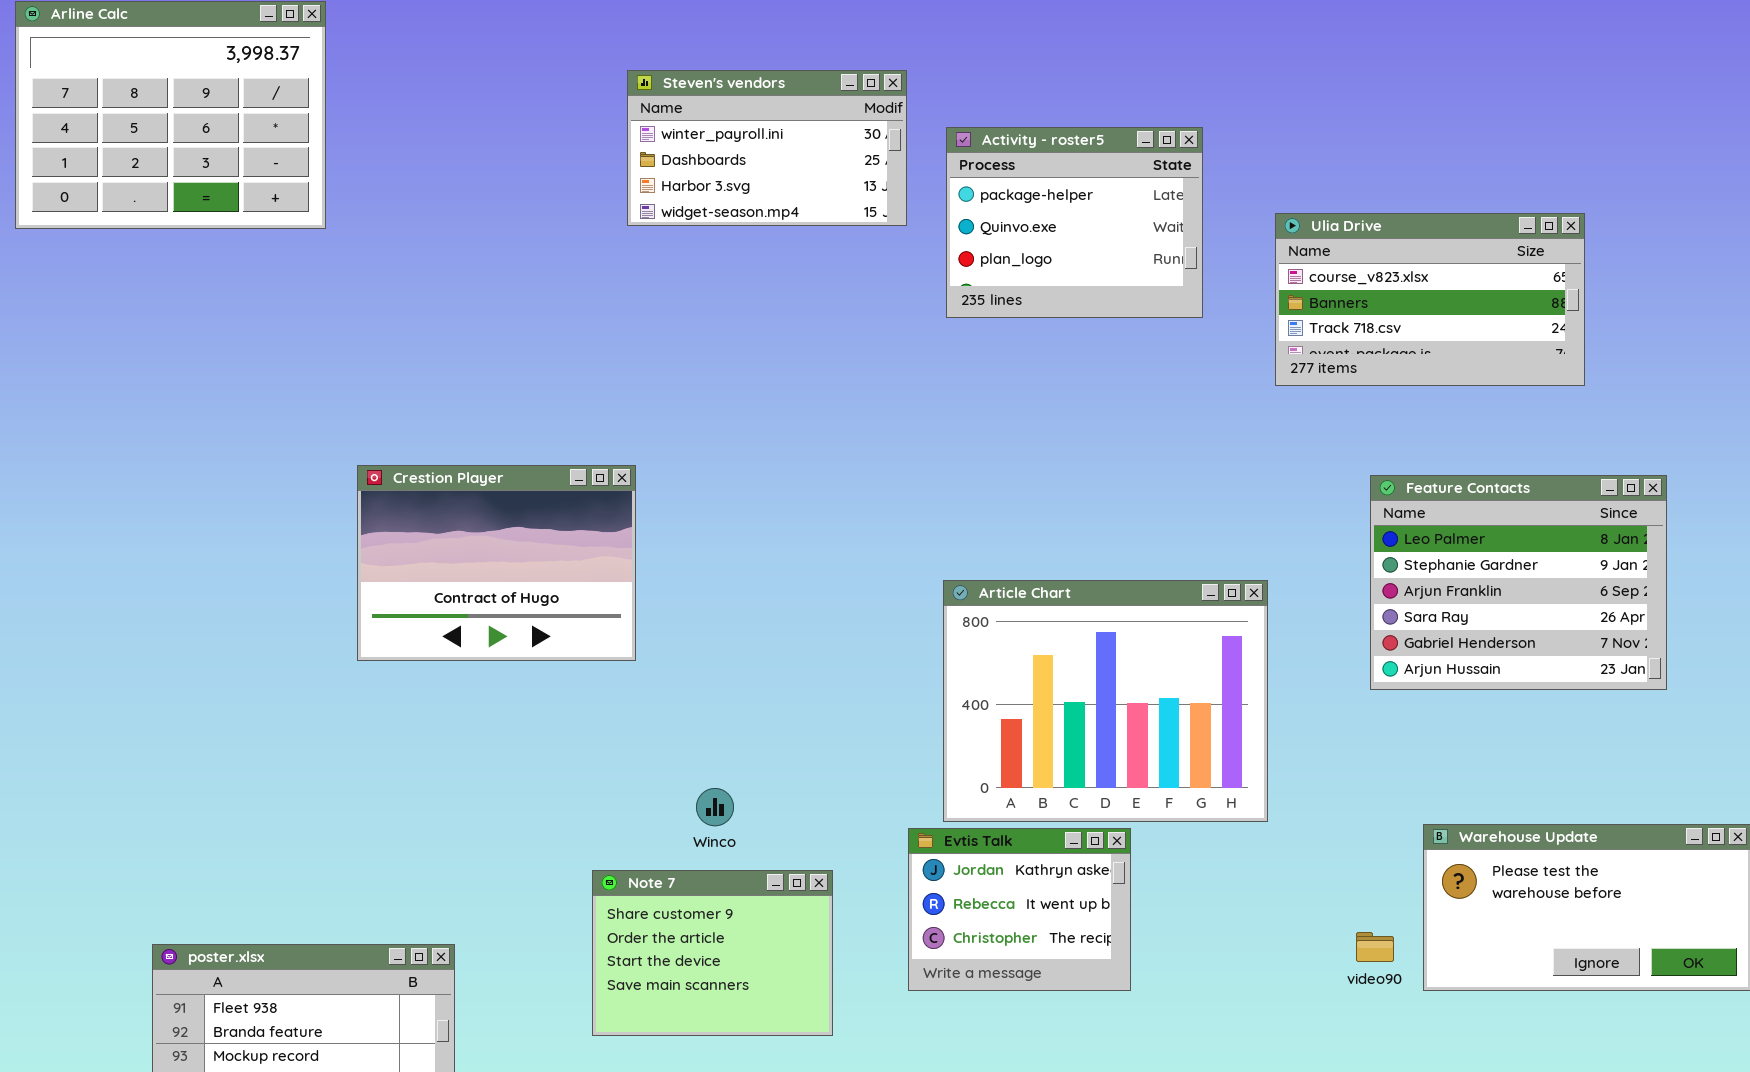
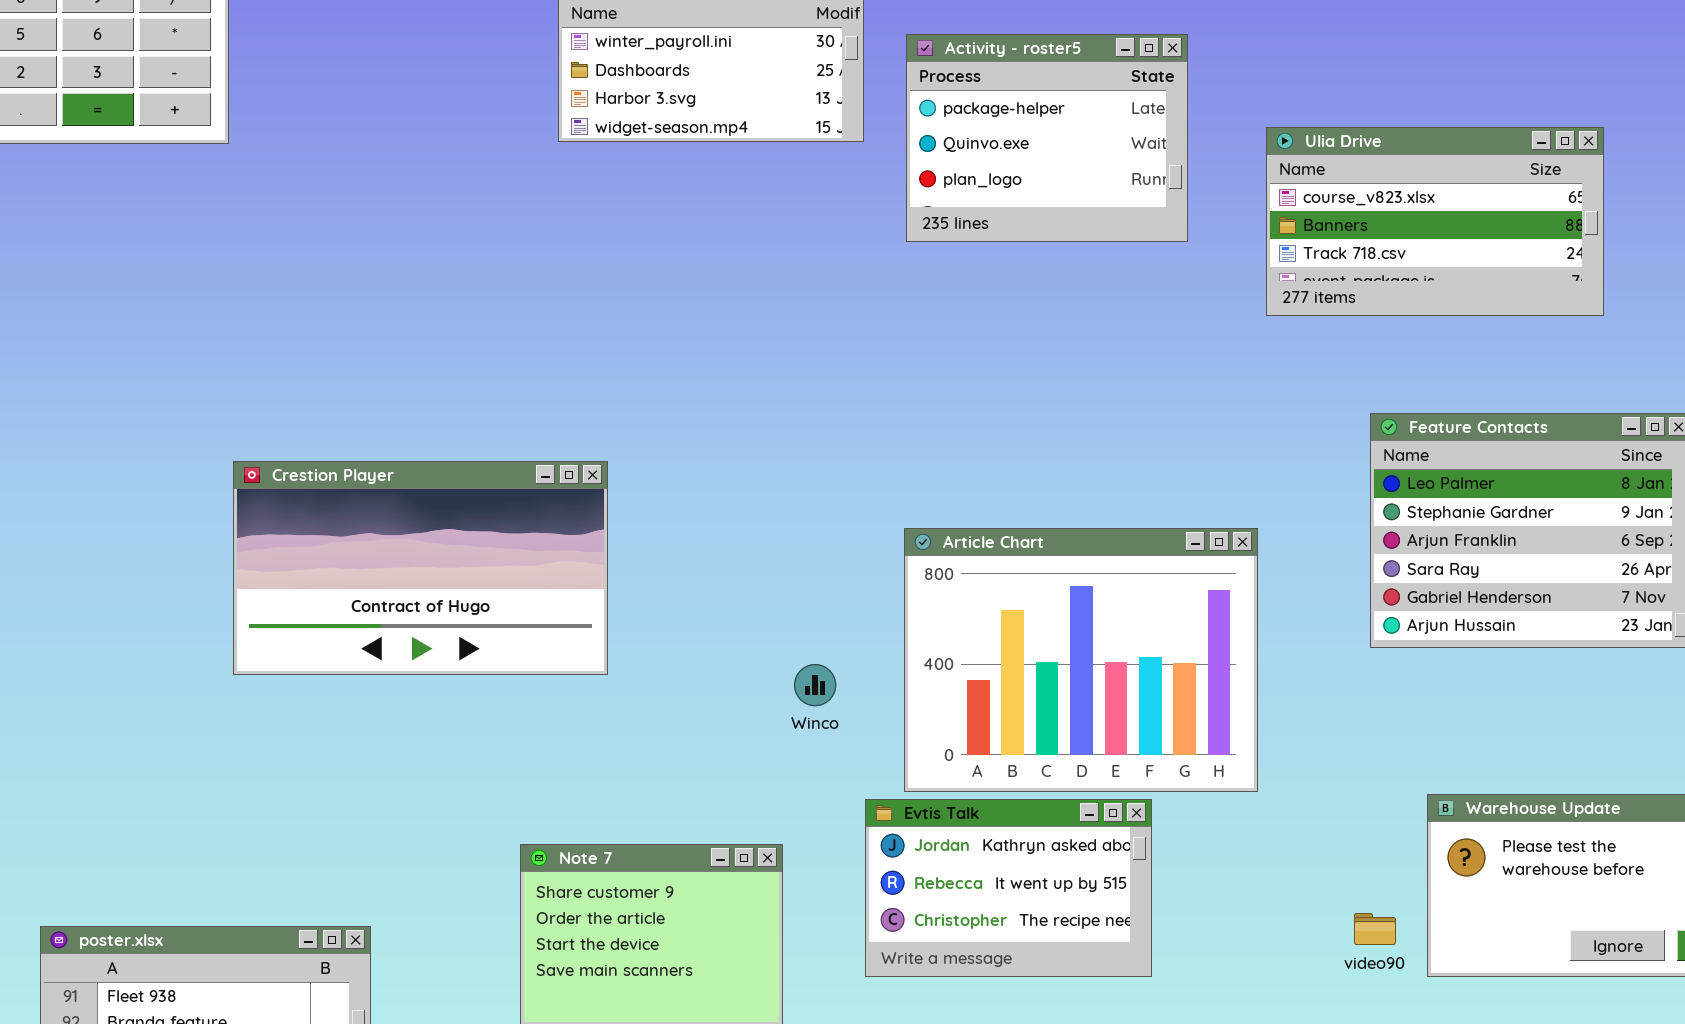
Crestion Player: [357,465,636,661] -> [233,461,608,675], moved, resized
Winco: [696,788,734,826] -> [794,664,836,706], moved
Evtis Talk: [908,828,1131,991] -> [865,799,1152,977], resized

